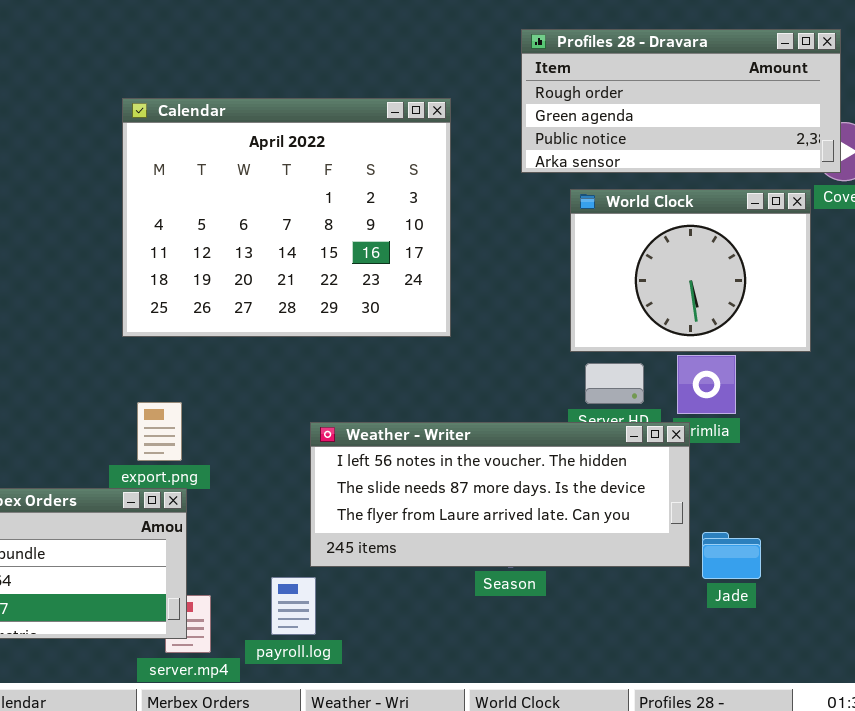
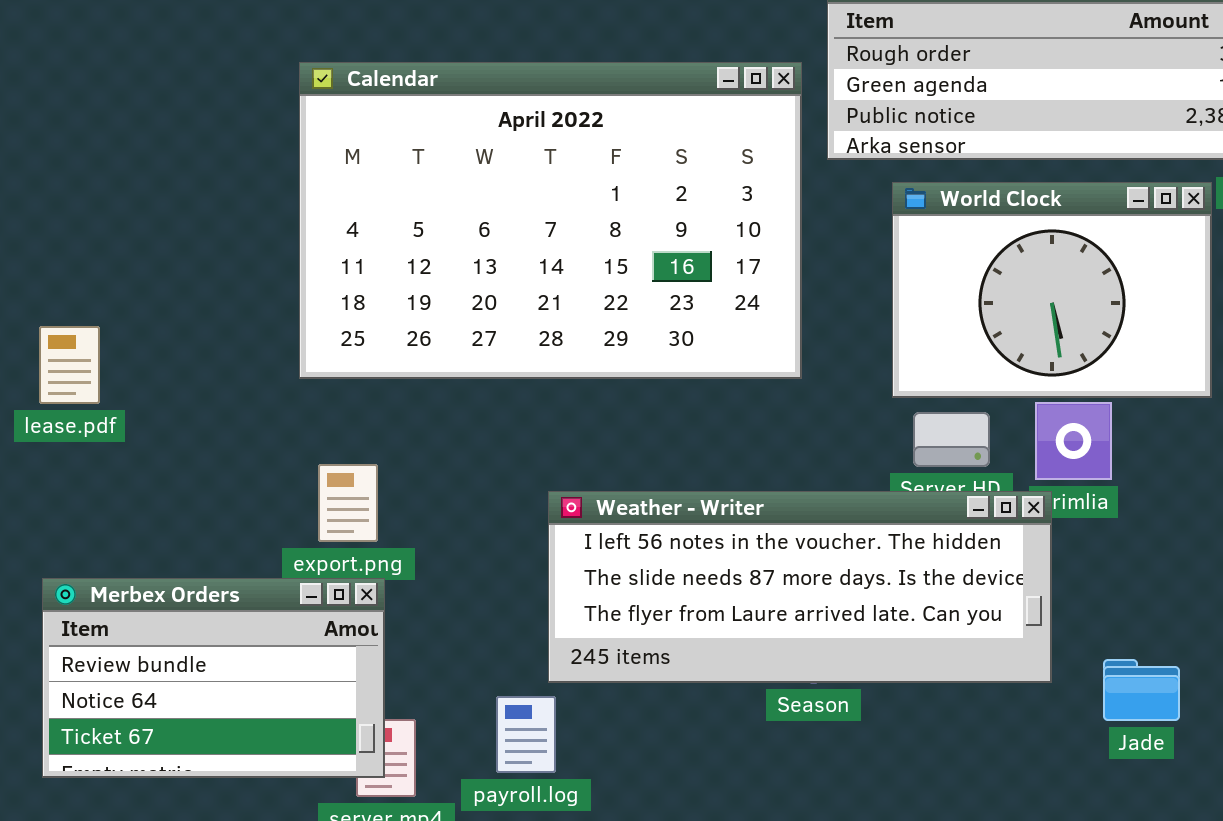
Calendar: [122,98,451,337] -> [299,62,802,379], resized
Jade: [702,532,761,579] -> [1103,659,1180,721], moved

